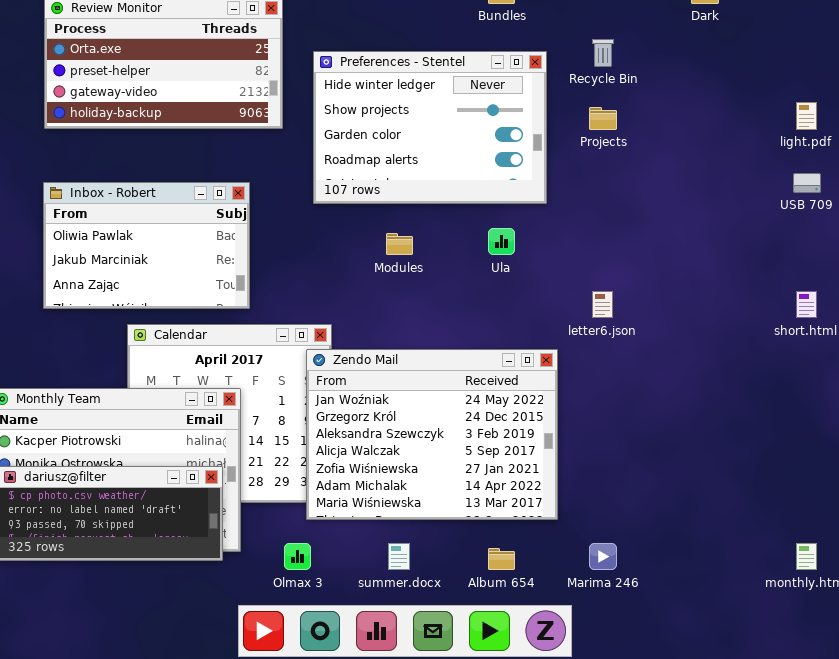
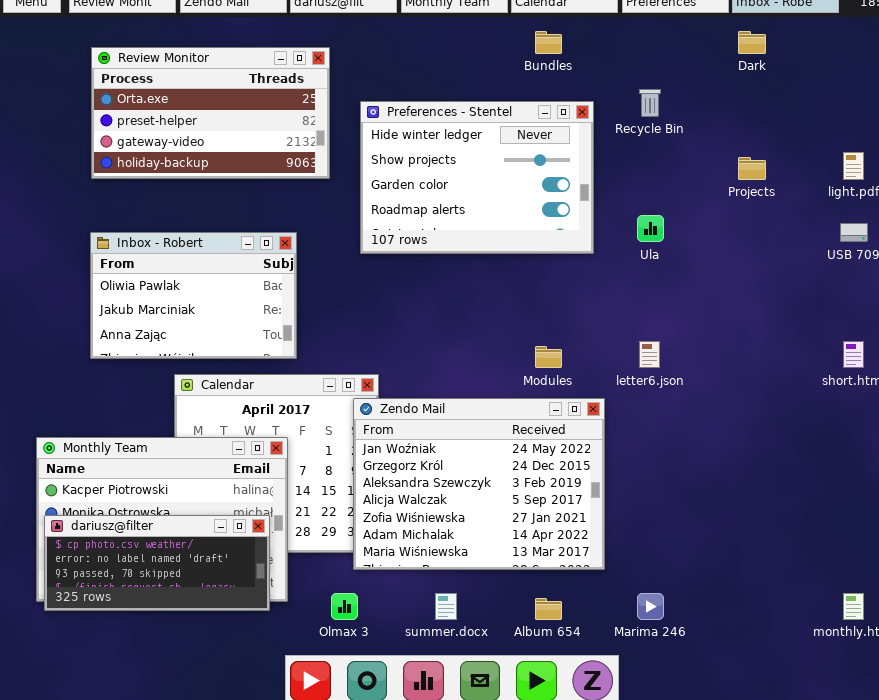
Projects: [589,107,617,130] -> [738,157,766,180], moved
Ula: [488,228,515,255] -> [637,215,664,242], moved
Modules: [386,233,413,255] -> [535,346,562,368], moved

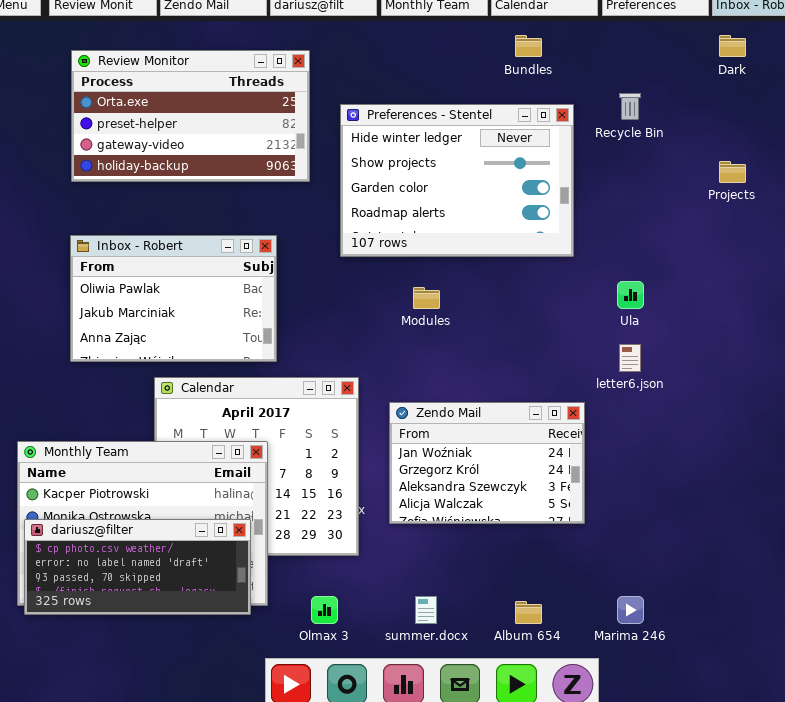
Ula: [637,215,664,242] -> [617,281,644,309], moved
Modules: [535,346,562,368] -> [413,287,440,309], moved
Zendo Mail: [353,398,605,570] -> [389,402,585,524], resized

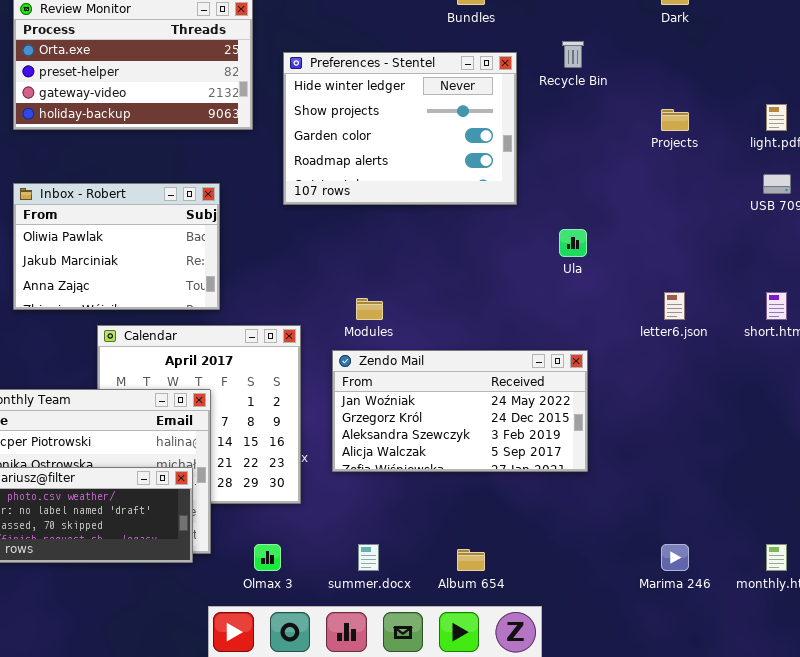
Modules: [413,287,440,309] -> [356,298,383,320], moved
letter6.json: [619,344,641,372] -> [664,292,685,320], moved
Zendo Mail: [389,402,585,524] -> [332,350,588,472], resized
Marima 246: [617,596,644,624] -> [661,544,689,571], moved

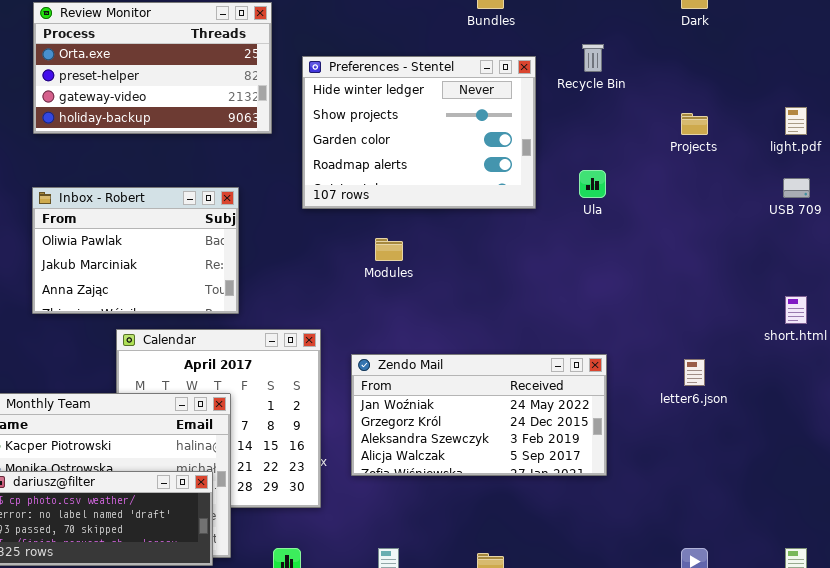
Ula: [559,229,587,257] -> [579,170,606,198], moved
letter6.json: [664,292,685,320] -> [684,359,705,386], moved
Modules: [356,298,383,320] -> [375,238,403,261], moved

